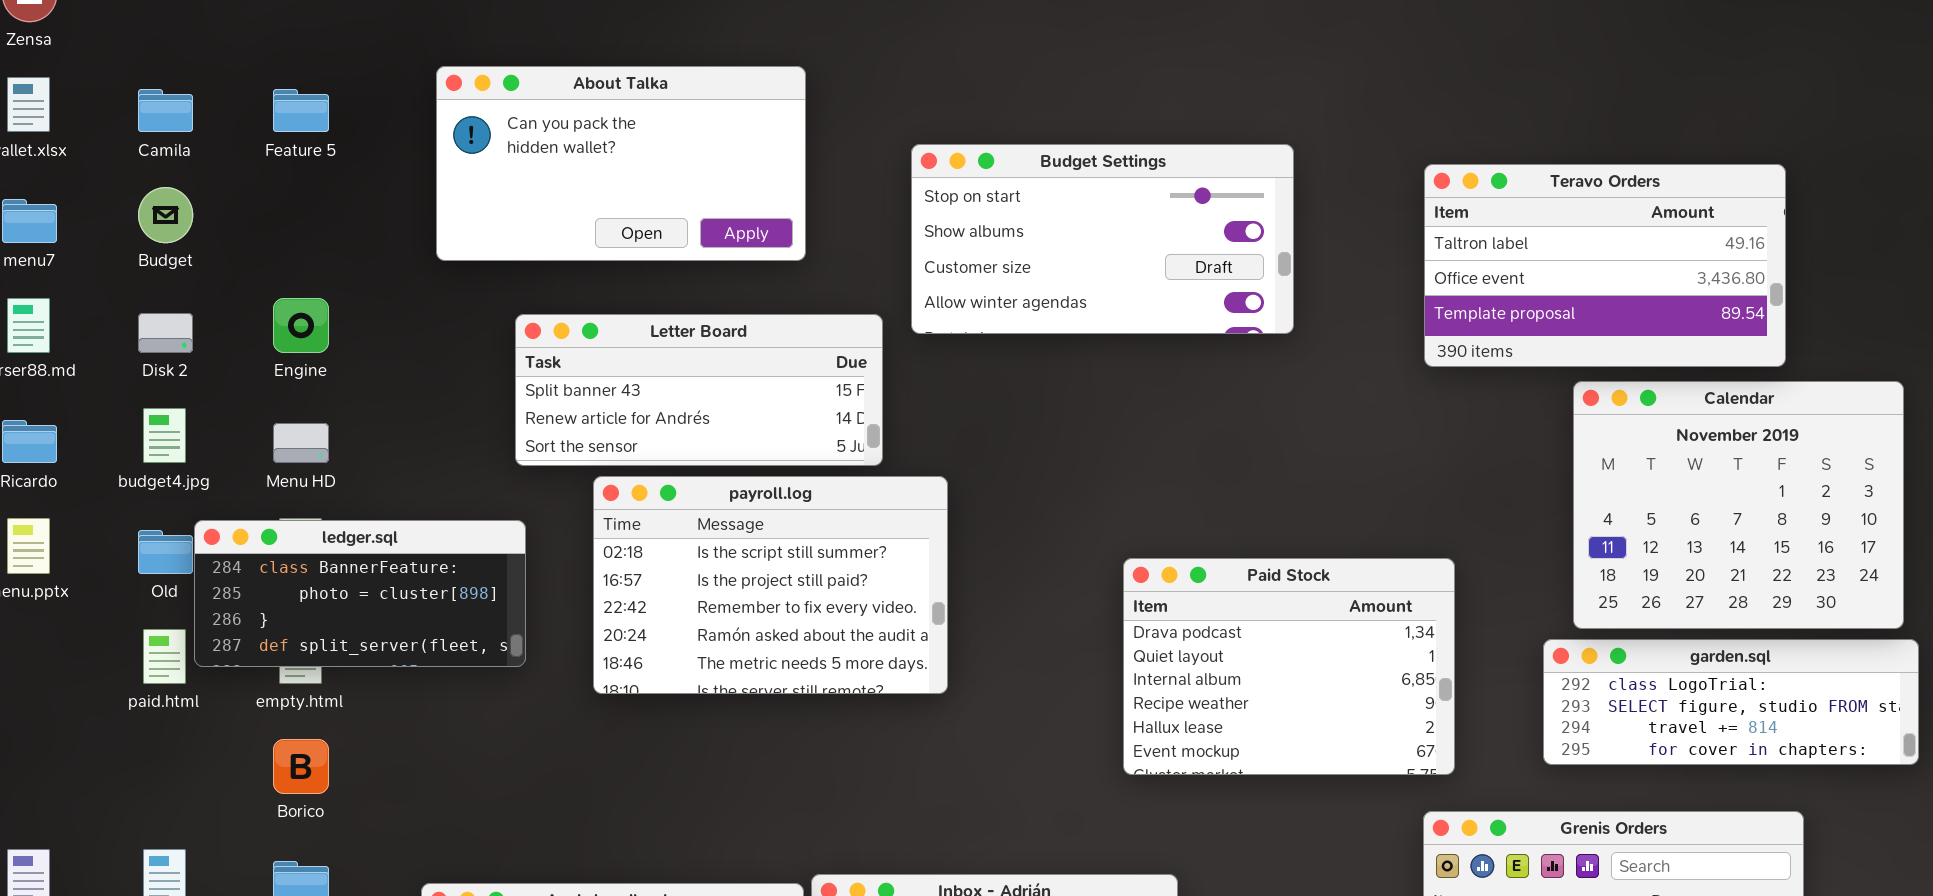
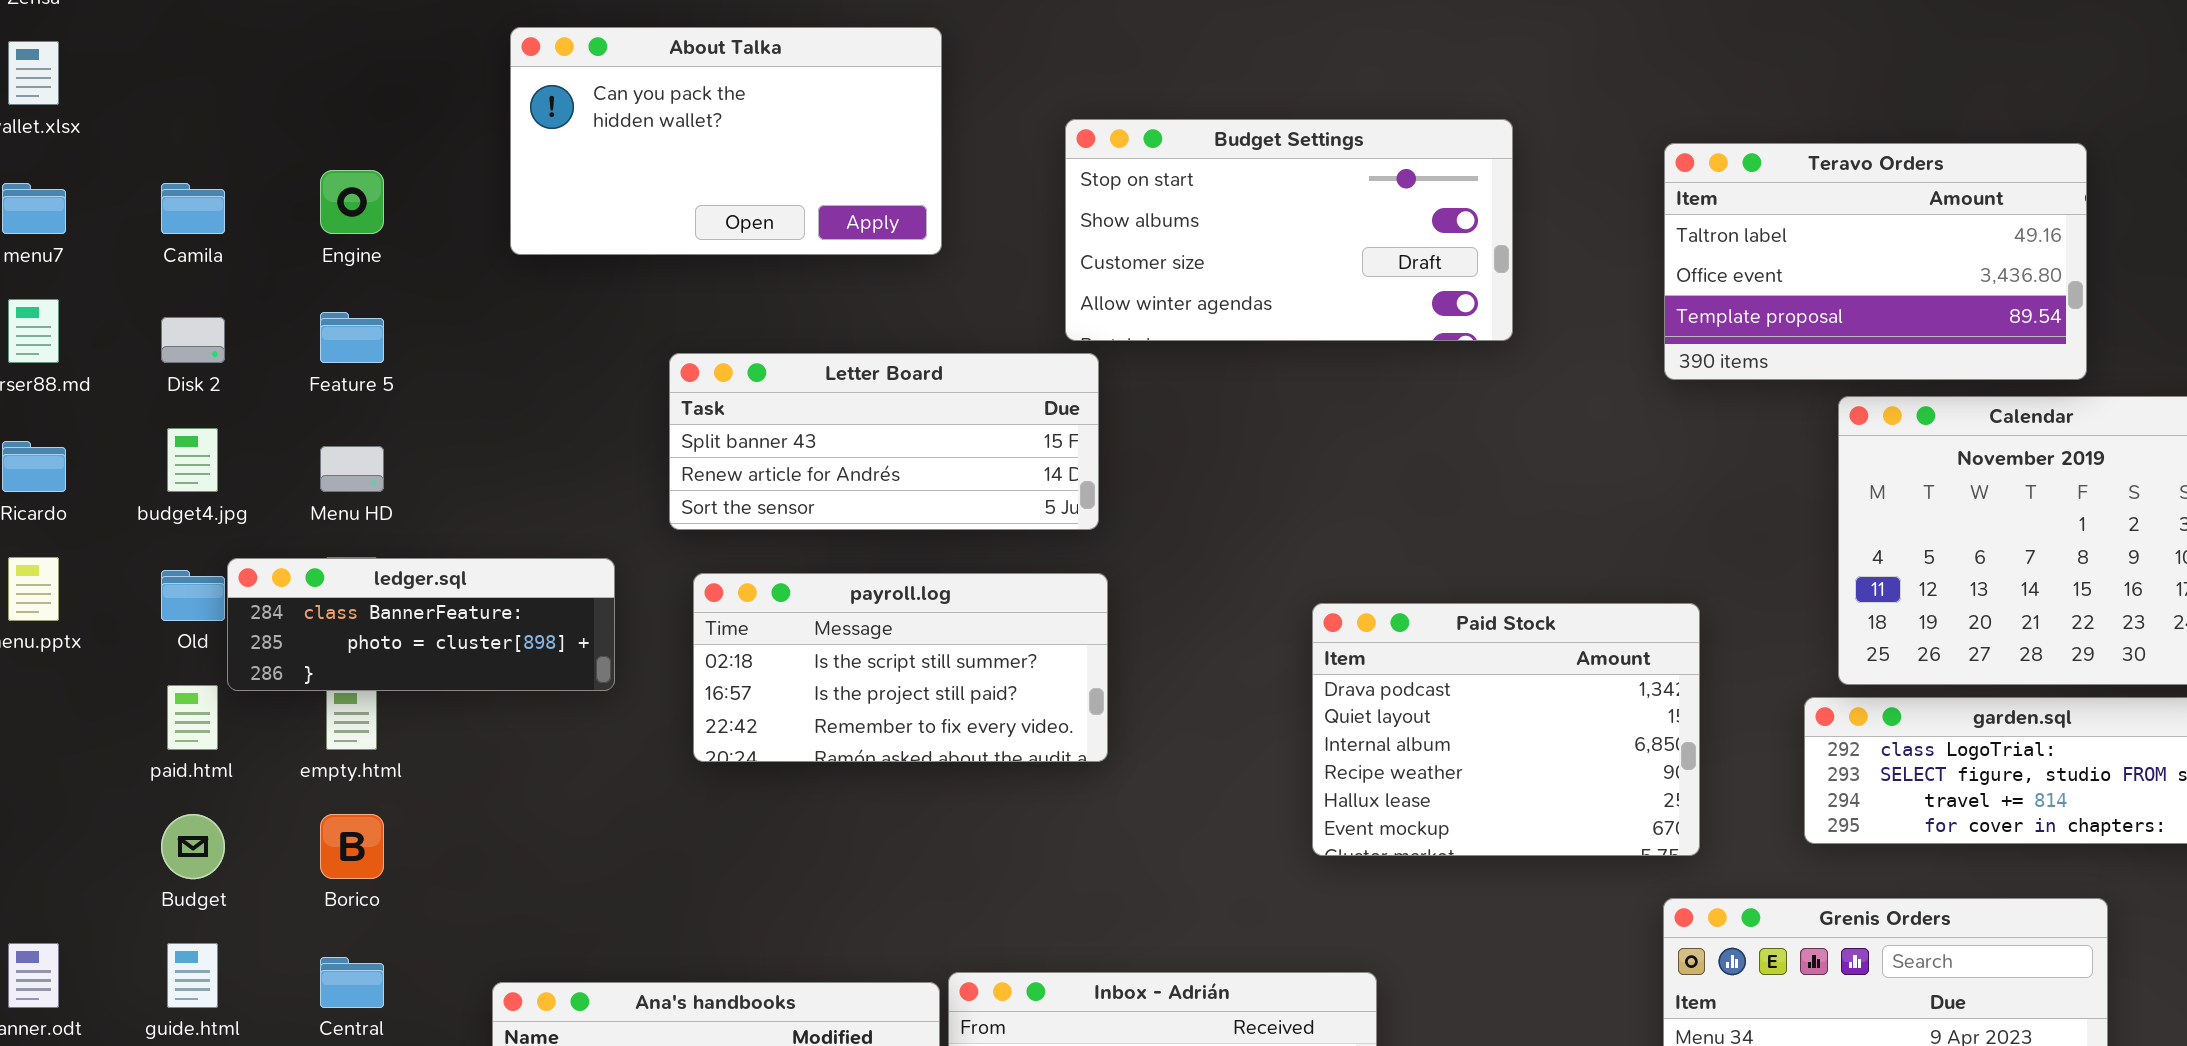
Camila: [138,89,193,132] -> [161,183,225,234], moved
Feature 5: [273,89,329,132] -> [320,312,384,363], moved
Budget: [138,187,193,243] -> [161,814,225,879], moved
Engine: [273,298,329,353] -> [320,170,384,234], moved
Letter Board: [515,314,883,466] -> [669,353,1099,530], moved
payroll.log: [593,476,948,694] -> [693,573,1108,762], resized
ledger.sql: [194,520,526,667] -> [227,558,615,691], resized

